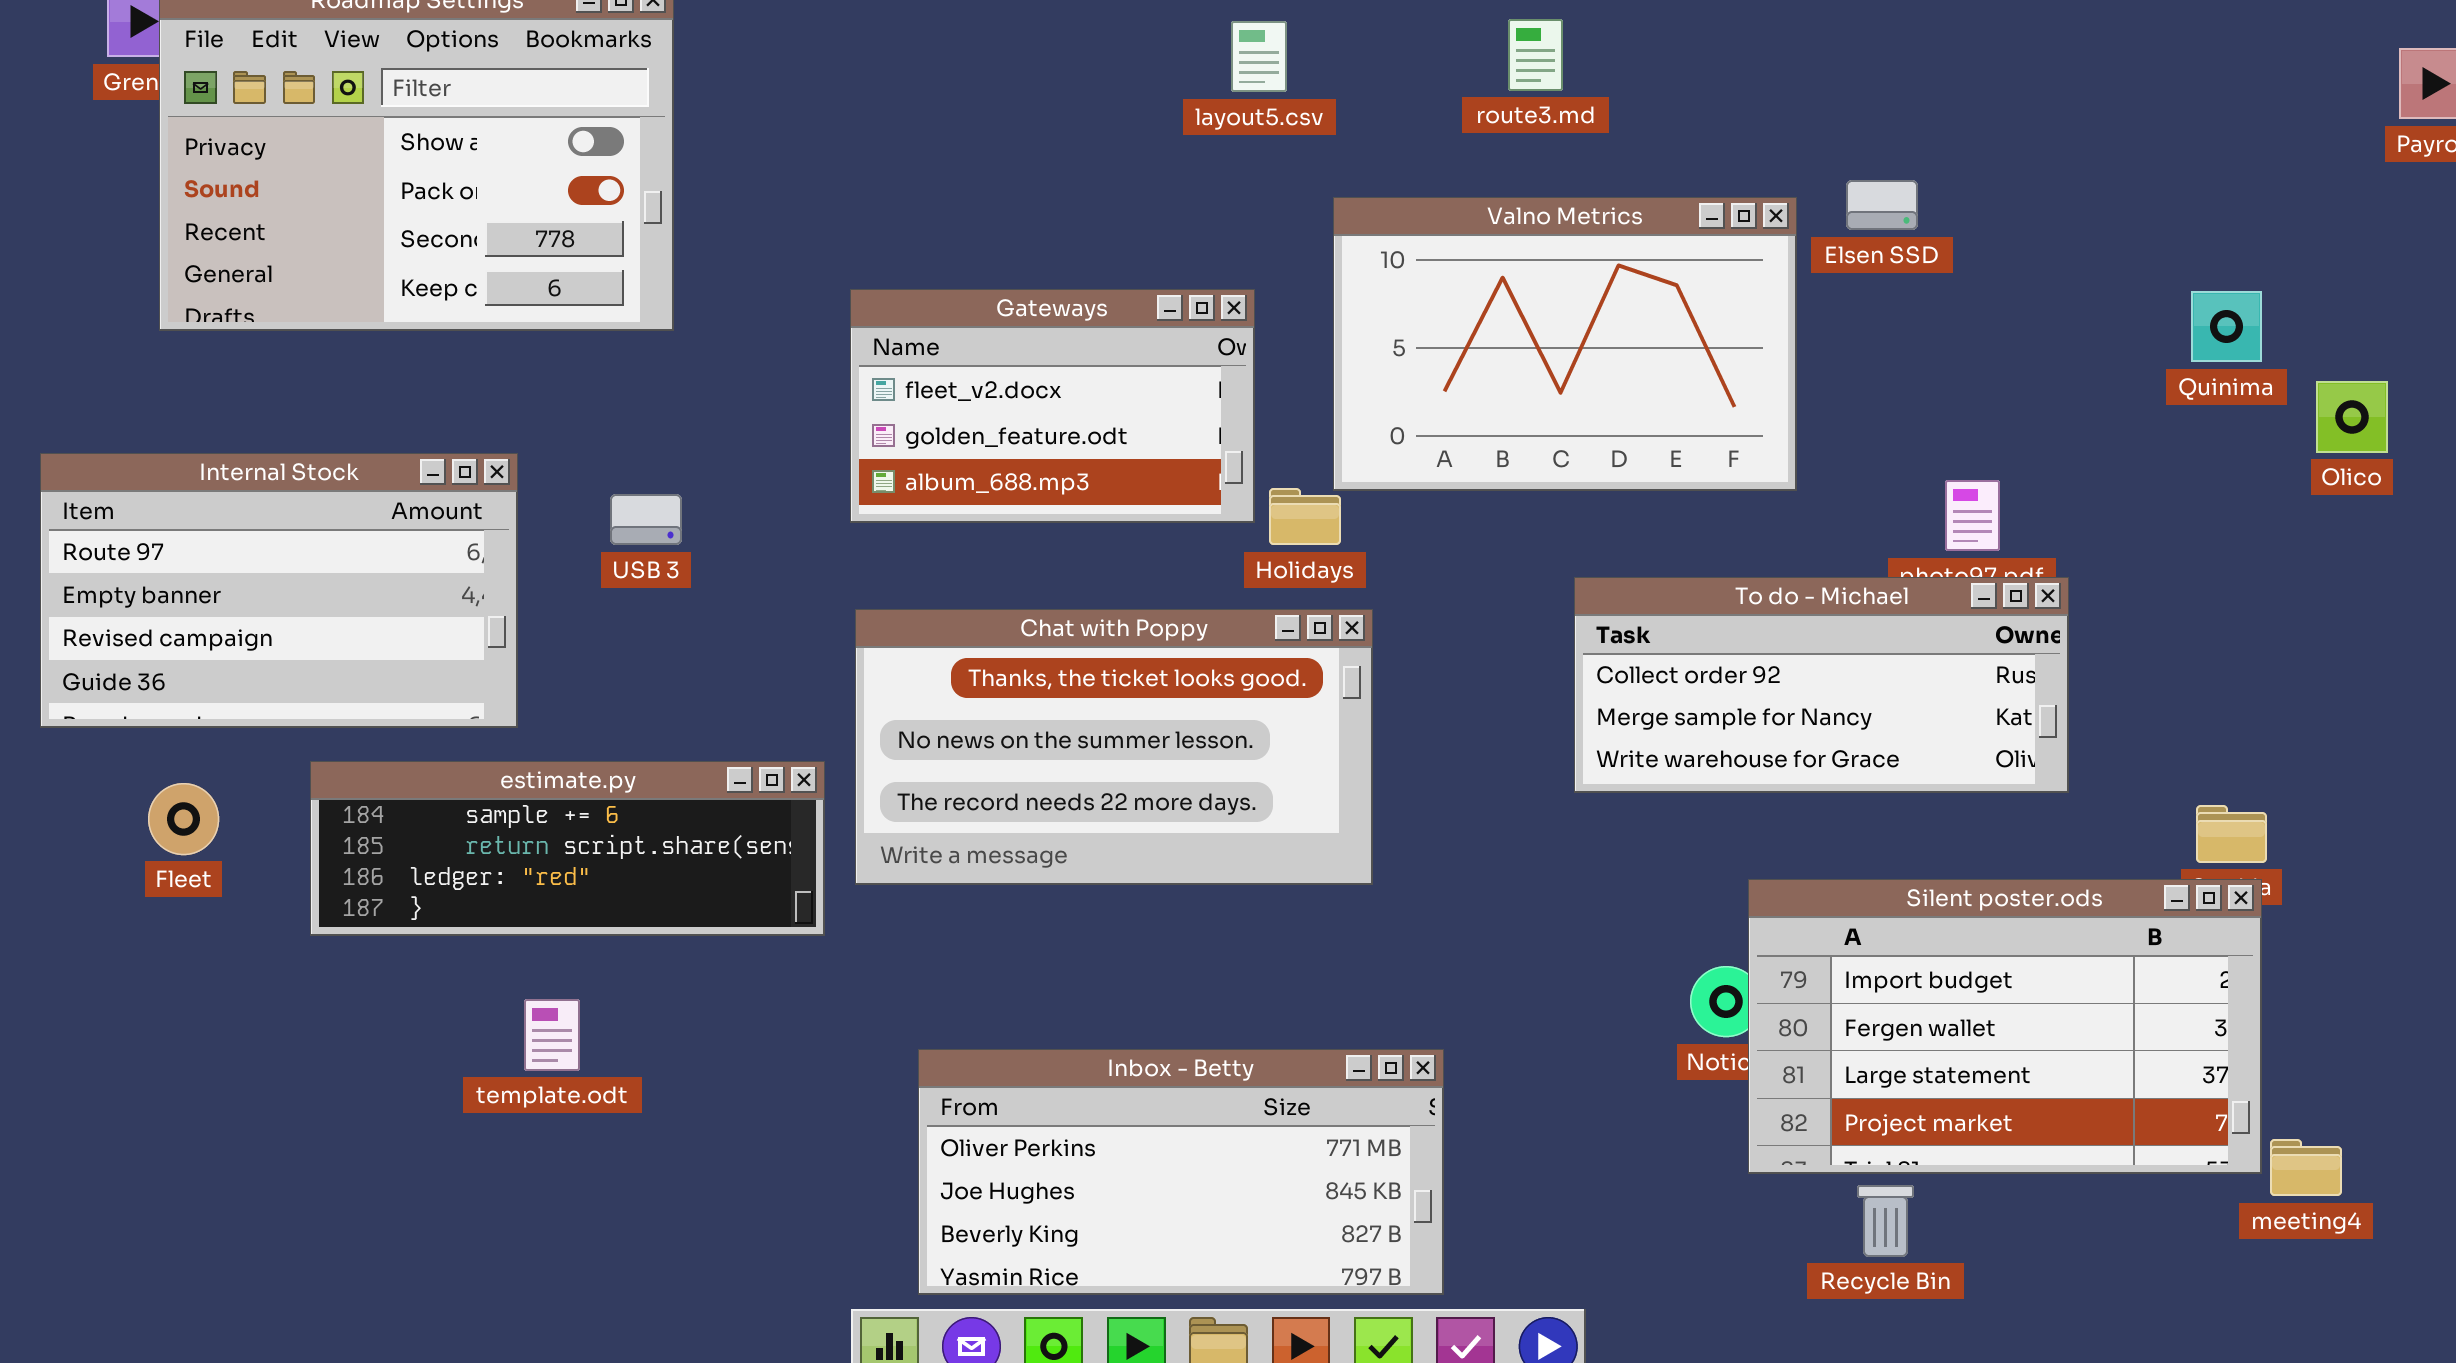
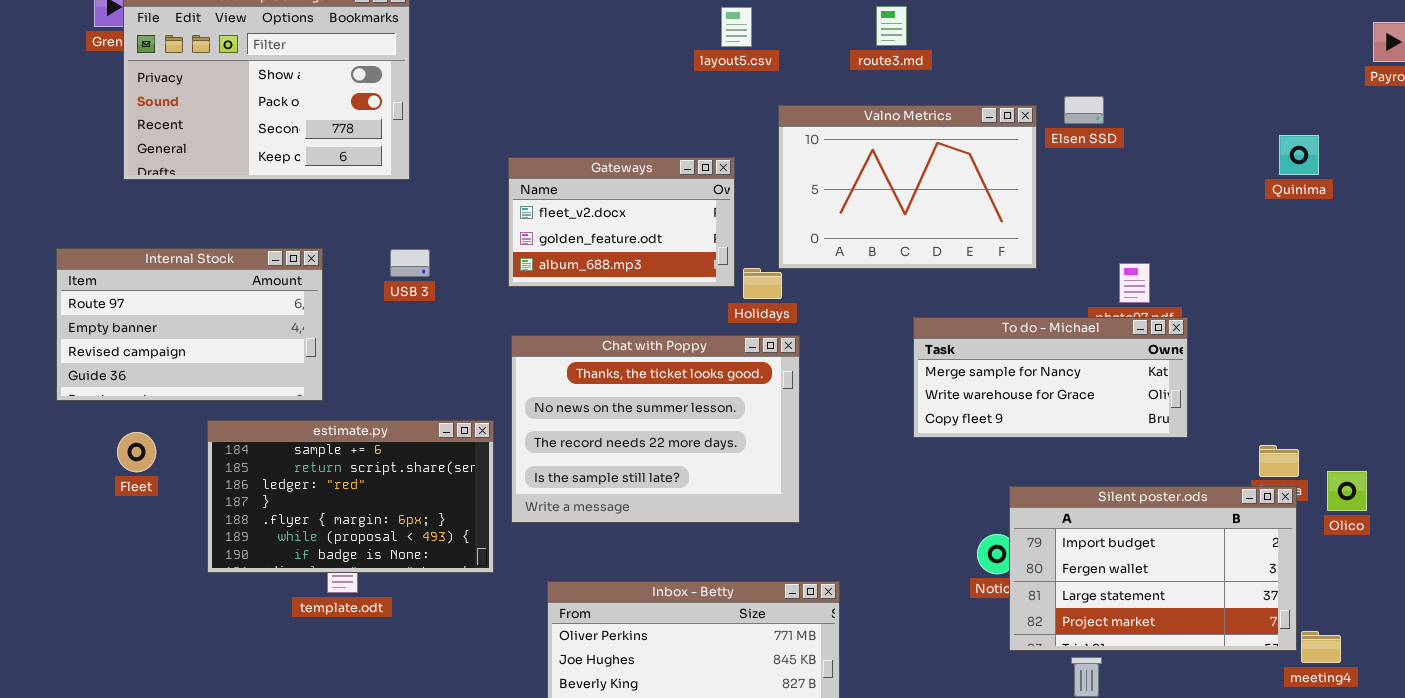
Quinima: [2191,291,2262,362] -> [1279,135,1319,175], moved
Olico: [2316,381,2388,453] -> [1327,471,1367,511], moved
USB 3: [610,494,682,545] -> [390,249,430,277], moved
To do - Michael: [1574,577,2069,793] -> [913,317,1188,438], scrolled down 1 row
Chat with Poppy: [855,609,1373,885] -> [511,335,800,523], resized
estimate.py: [310,761,825,936] -> [207,420,494,573], resized

